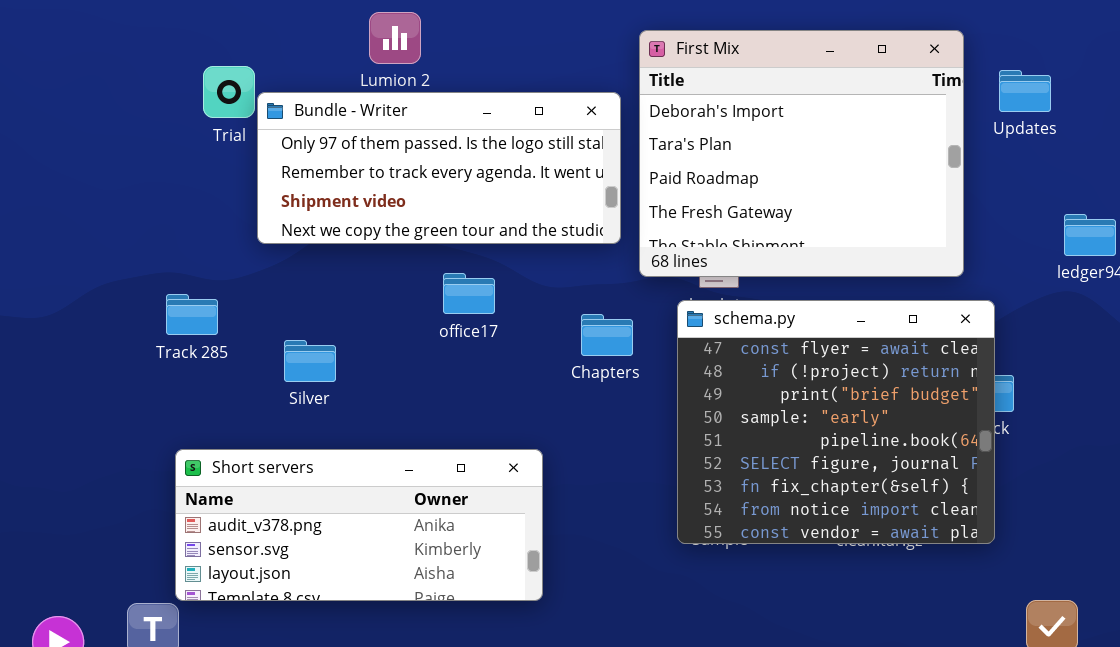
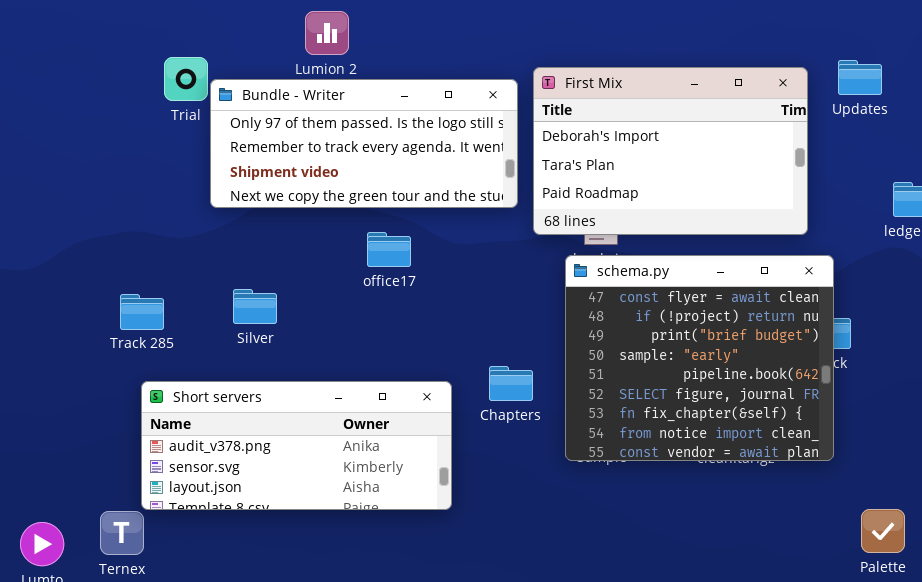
First Mix: [639,30,964,277] -> [533,67,808,235], resized
Track 285: [166,294,218,335] -> [120,294,164,330], moved
Chapters: [581,314,633,356] -> [489,366,533,401], moved

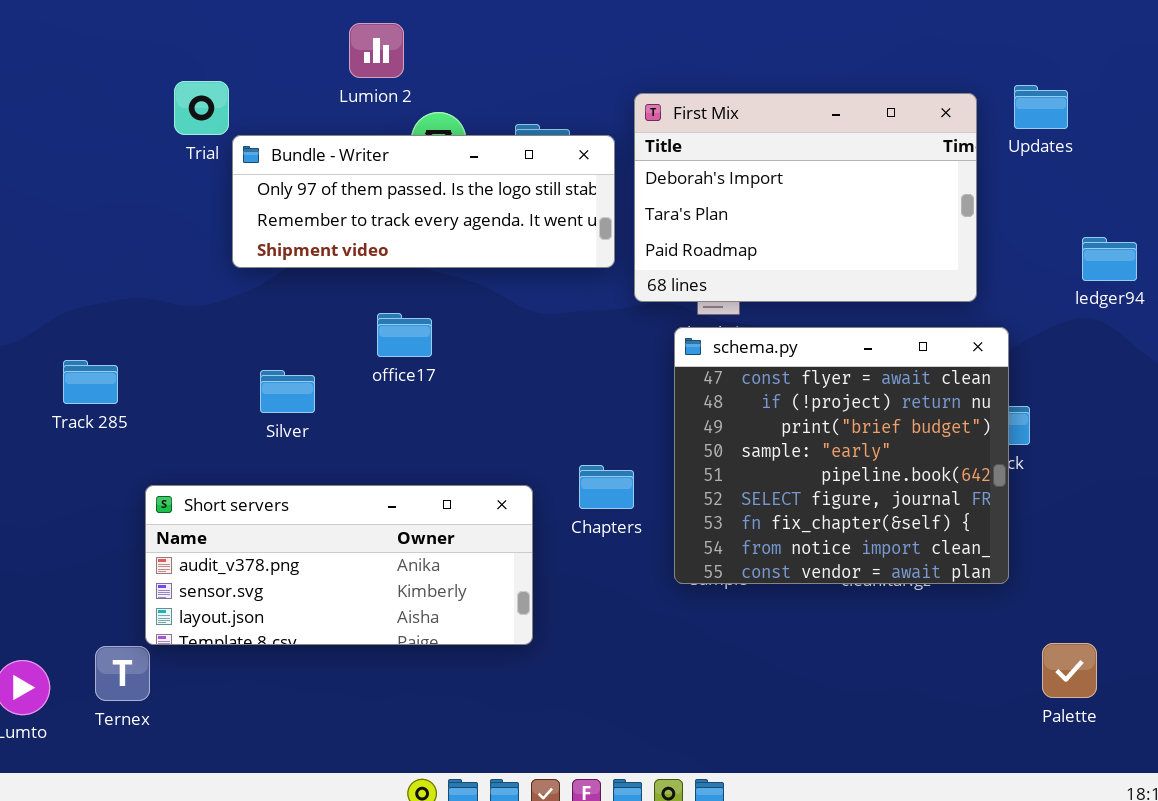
Bundle - Writer: [210,79,518,208] -> [232,135,615,268], resized
office17: [367,232,411,267] -> [377,313,432,357], moved
Track 285: [120,294,164,330] -> [63,360,118,404], moved

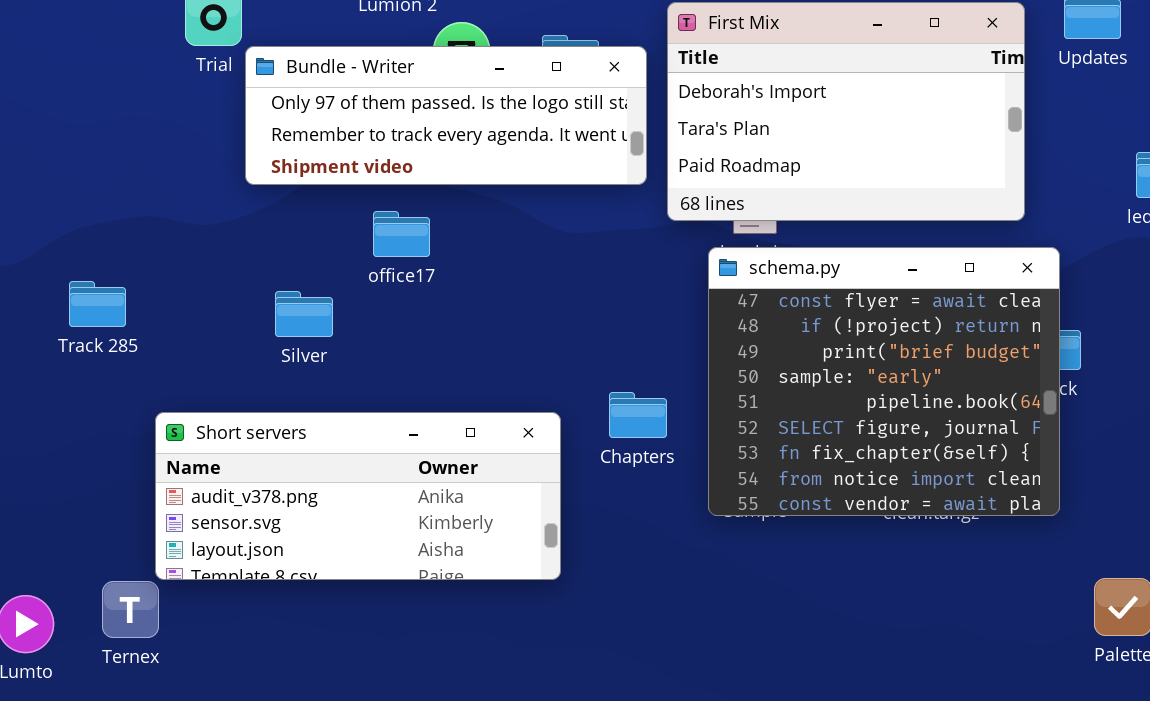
office17: [377,313,432,357] -> [373,211,430,257], moved

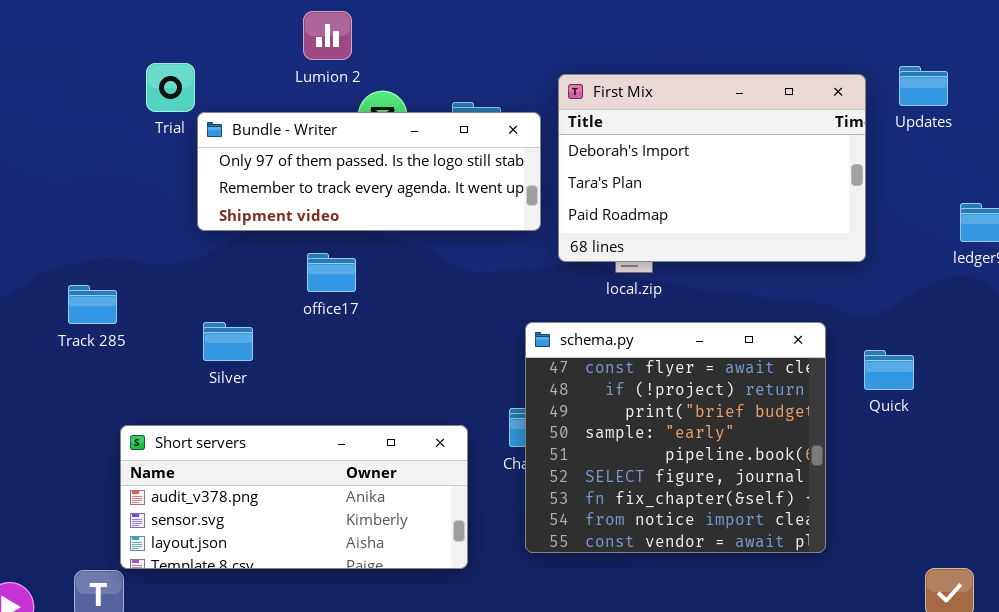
schema.py: [708,247,1060,516] -> [525,322,826,553], moved
Track 285: [69,281,126,327] -> [68,285,117,324], moved
Silver: [275,291,333,337] -> [203,322,253,361], moved

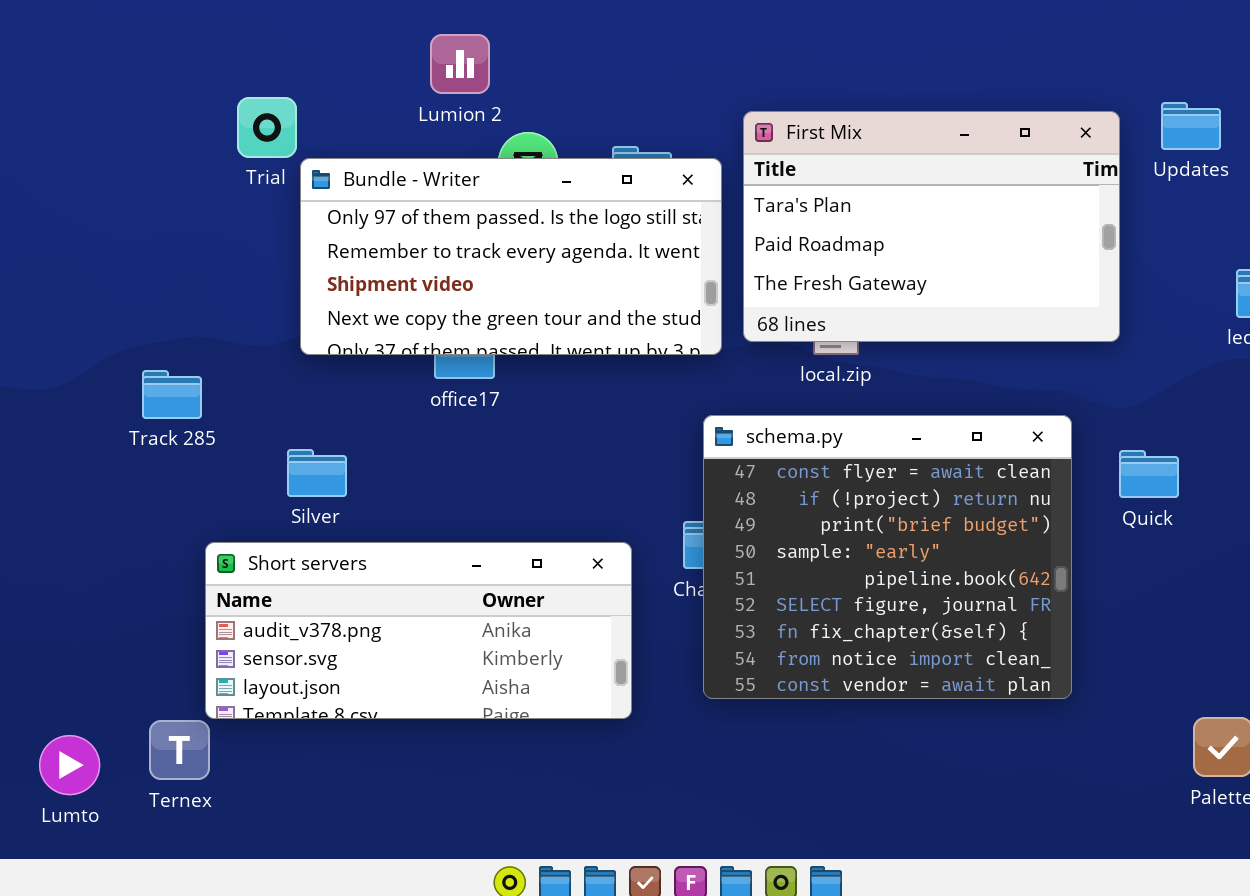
First Mix: [558,74,866,262] -> [743,111,1120,342], scrolled down 1 row
Bundle - Writer: [197,112,541,231] -> [300,158,722,355], resized
Silver: [203,322,253,361] -> [287,449,347,497], moved

